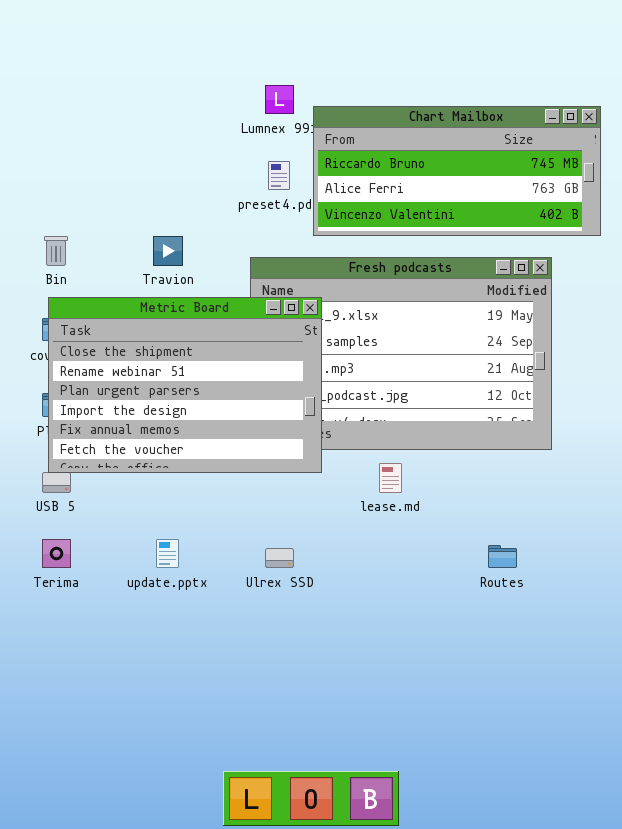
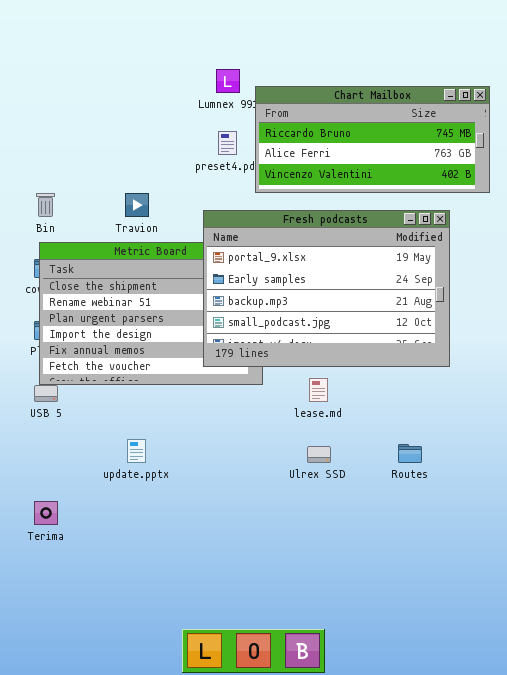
Fresh podcasts: [250,257,552,450] -> [203,210,450,367], raised
Terima: [42,539,71,568] -> [34,501,58,525], moved
Ulrex SSD: [265,548,294,568] -> [307,446,331,463], moved

